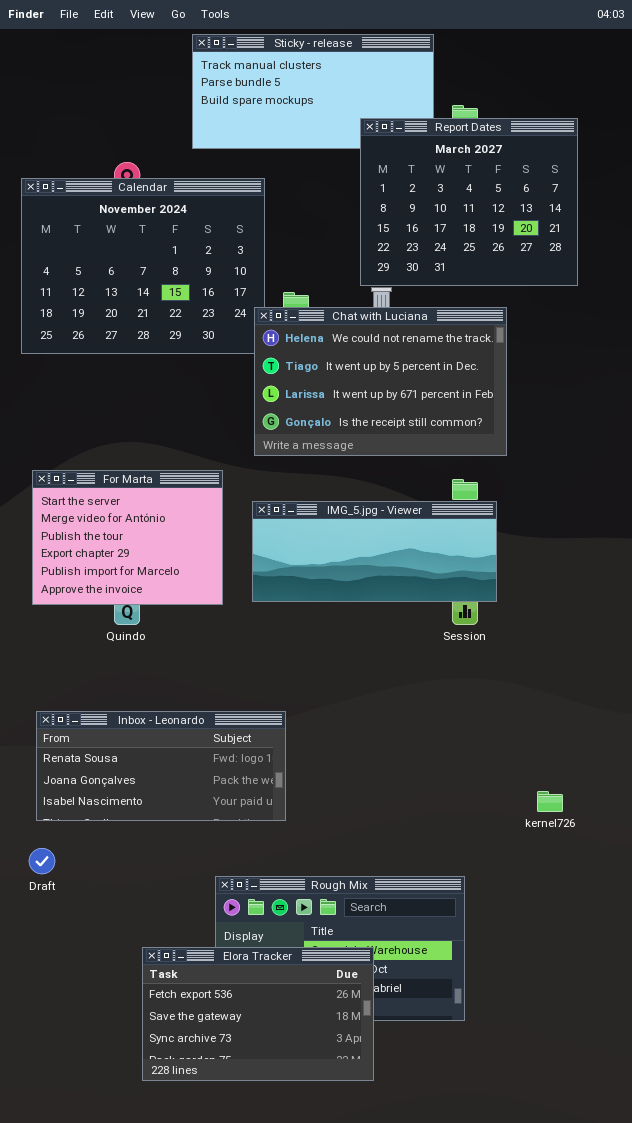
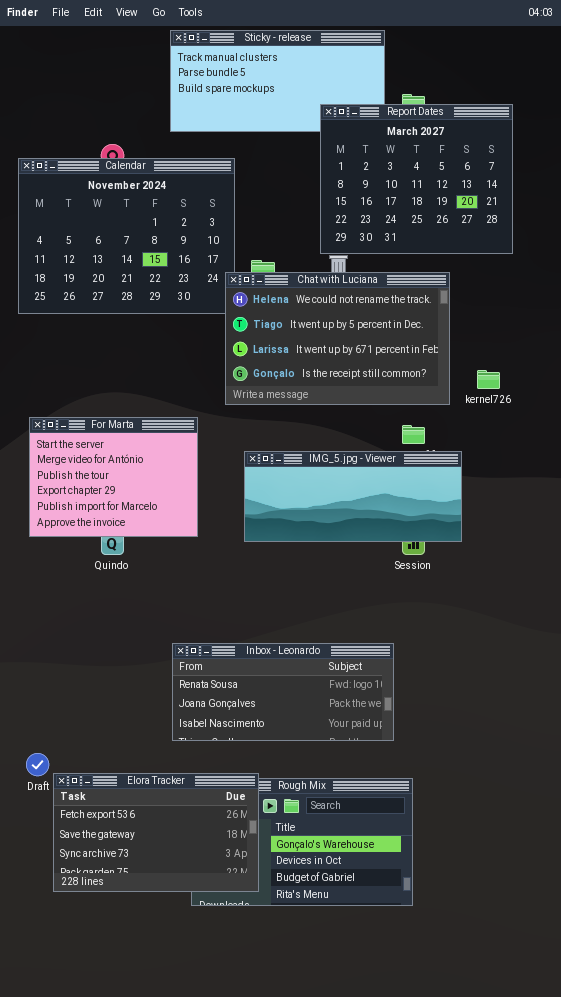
IMG_5.jpg - Viewer: [252,501,497,602] -> [244,451,462,542], moved
Inbox - Leonardo: [36,711,286,821] -> [172,643,394,741], moved
kernel726: [537,791,563,812] -> [477,370,500,389], moved
Elora Tracker: [142,947,374,1081] -> [53,773,259,892], moved

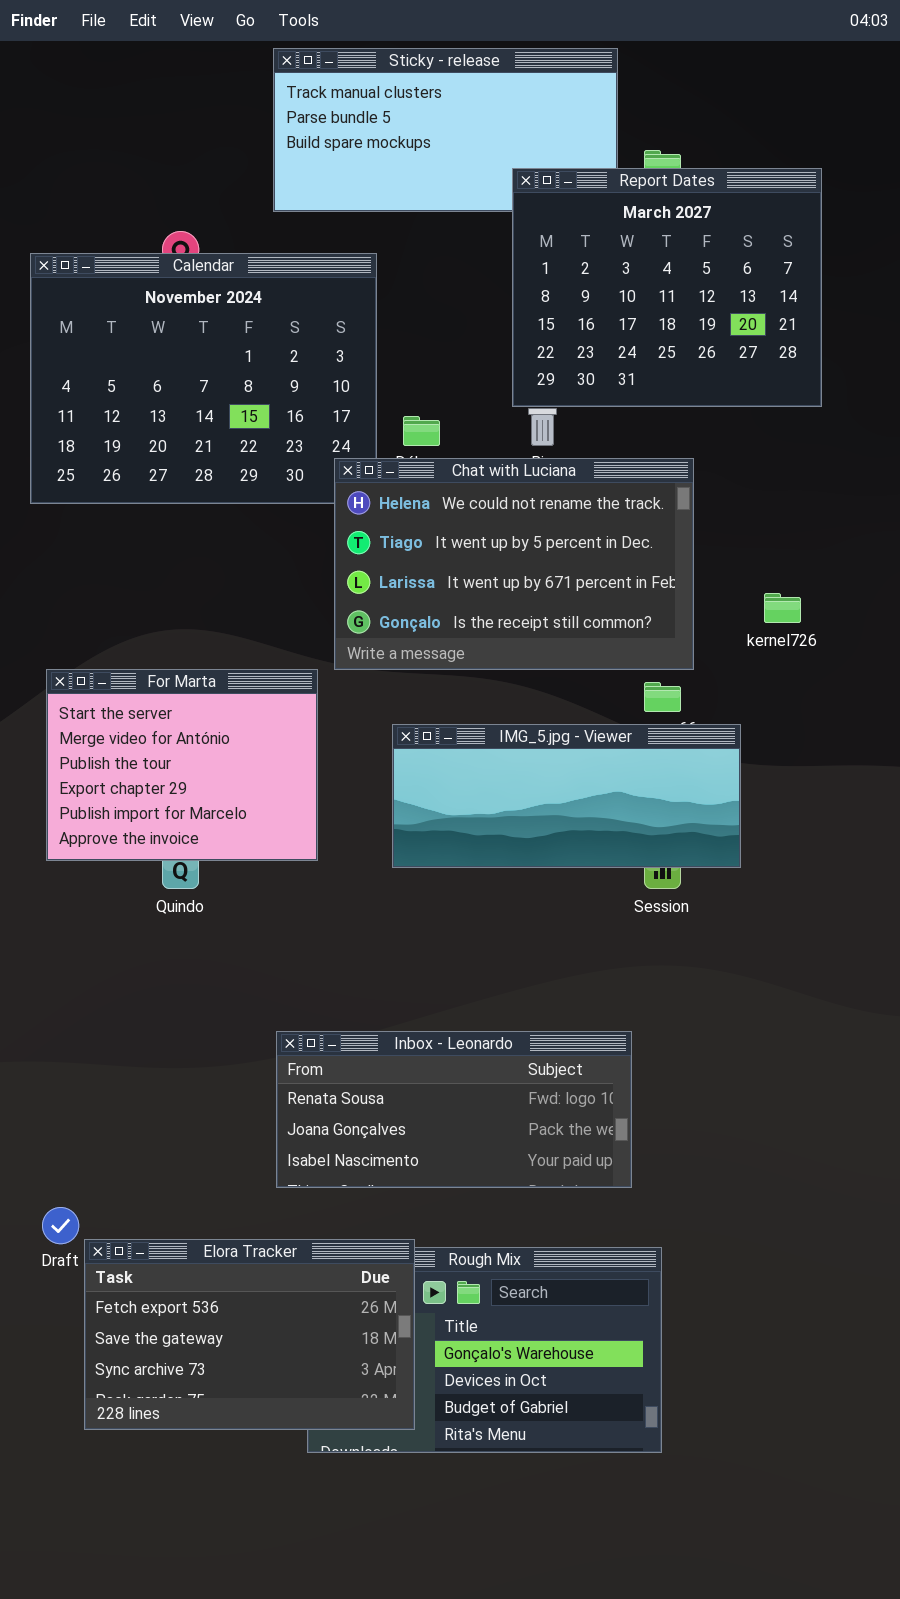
Chat with Luciana: [225,272,450,405] -> [334,458,694,670], moved

